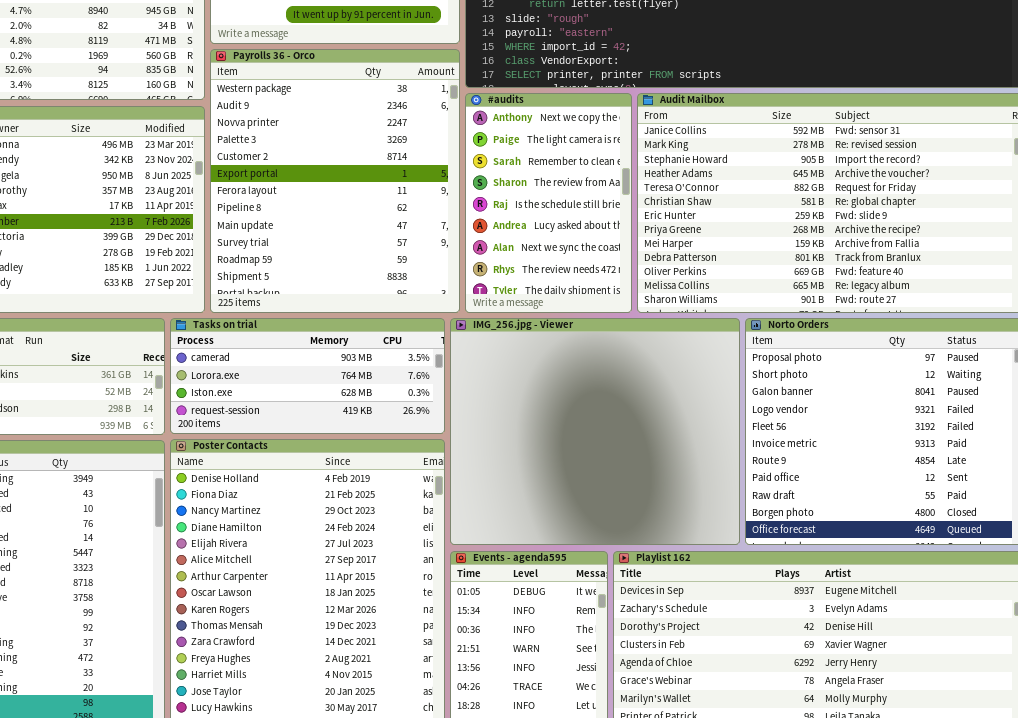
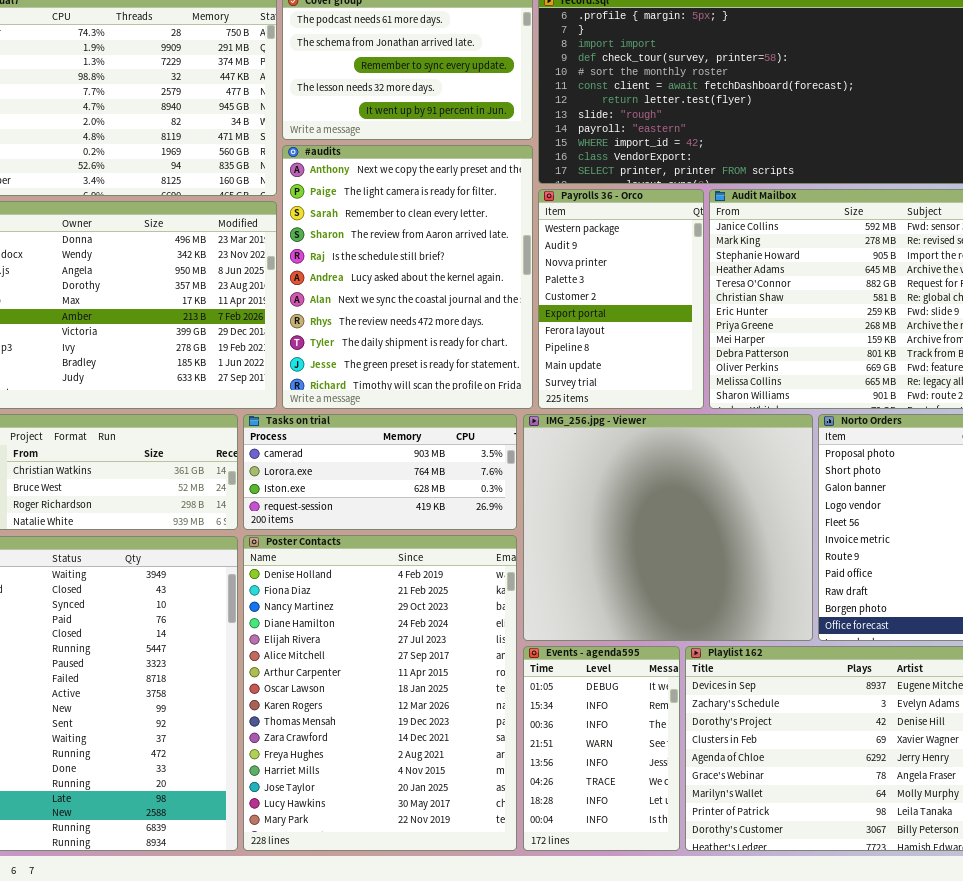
Payrolls 36 - Orco: [210,49,460,313] -> [538,189,704,409], moved, resized
#audits: [465,93,632,313] -> [282,145,533,409], moved, resized

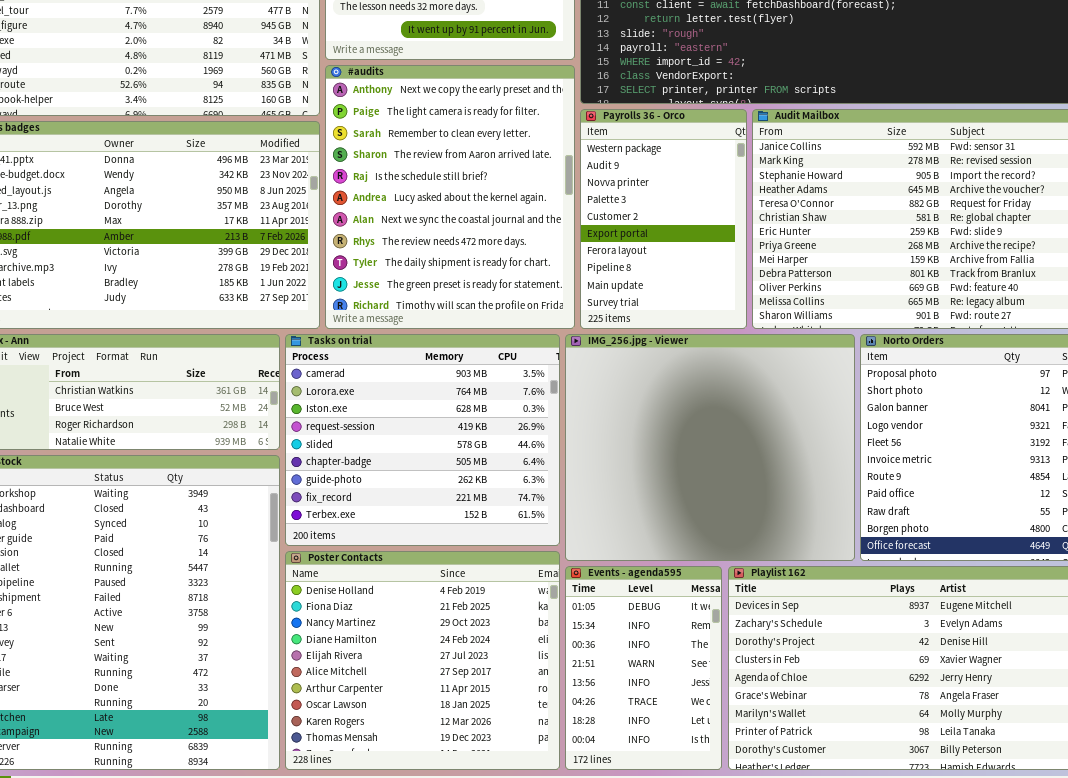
Tasks on trial: [243,414,517,530] -> [285,334,560,546], resized
Poster Contacts: [243,535,517,851] -> [285,551,560,770], resized

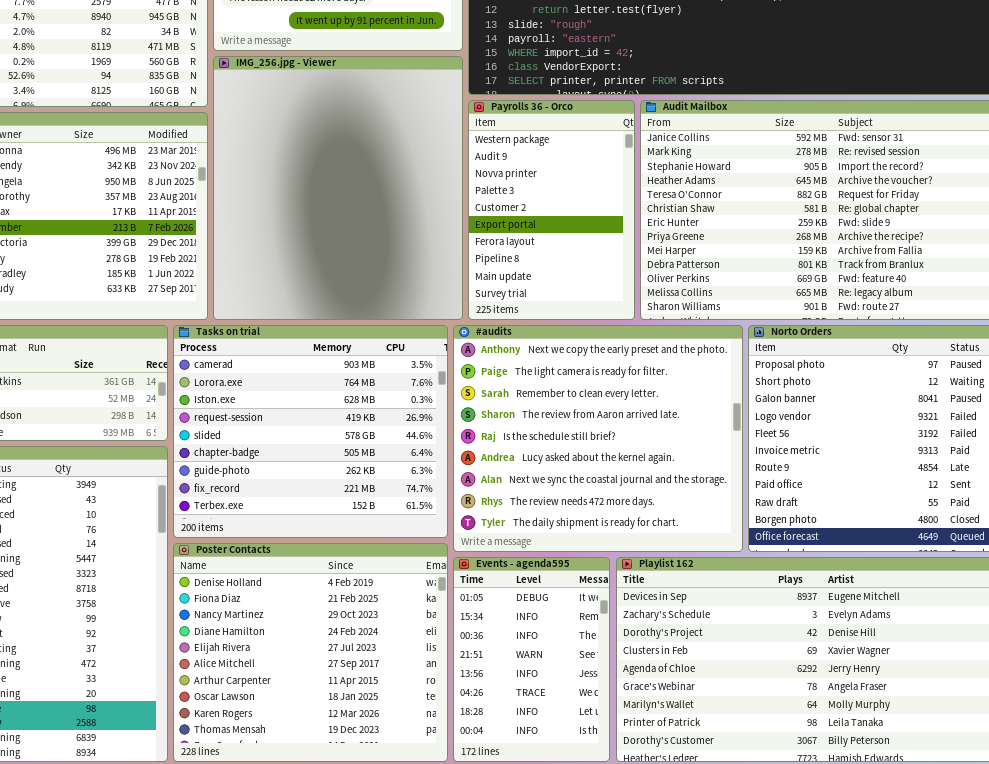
#audits: [325,65,575,329] -> [453,325,743,552], moved, resized
IMG_256.jpg - Viewer: [565,334,855,561] -> [213,56,463,320], moved, resized

